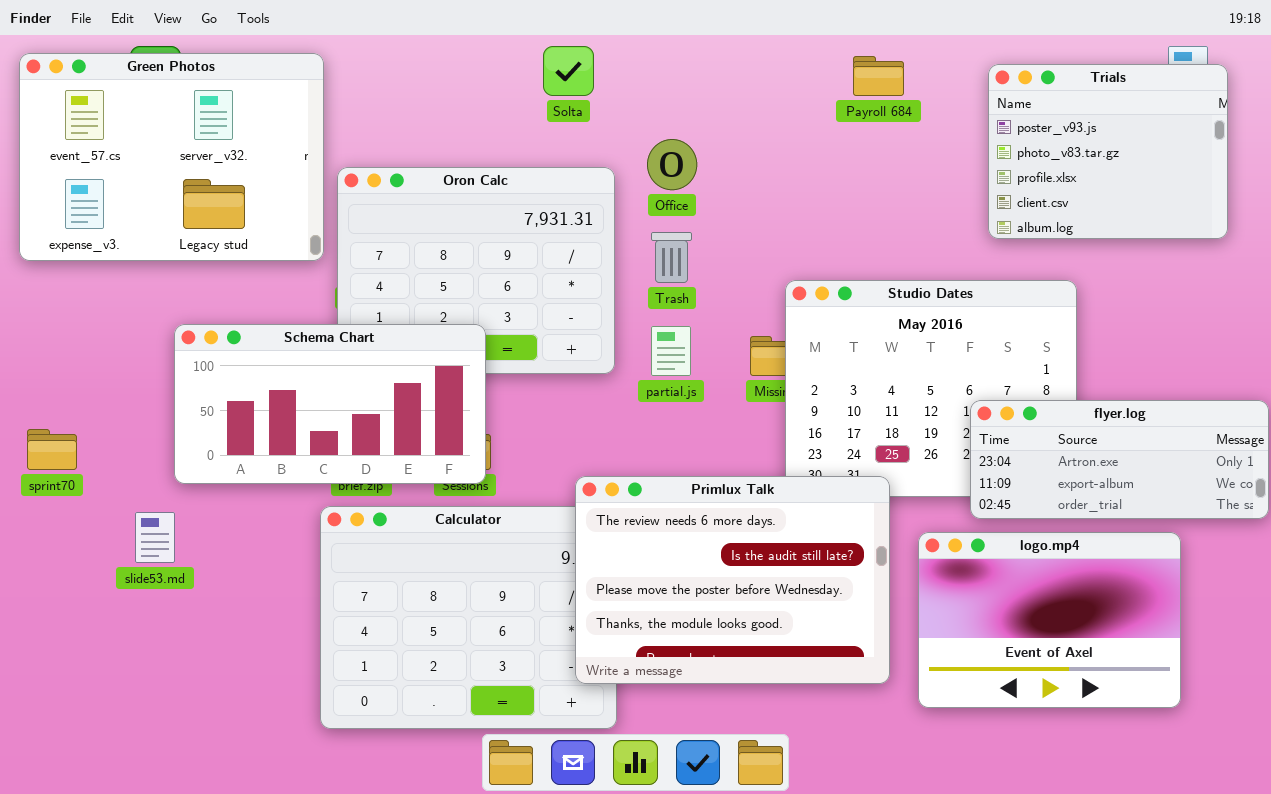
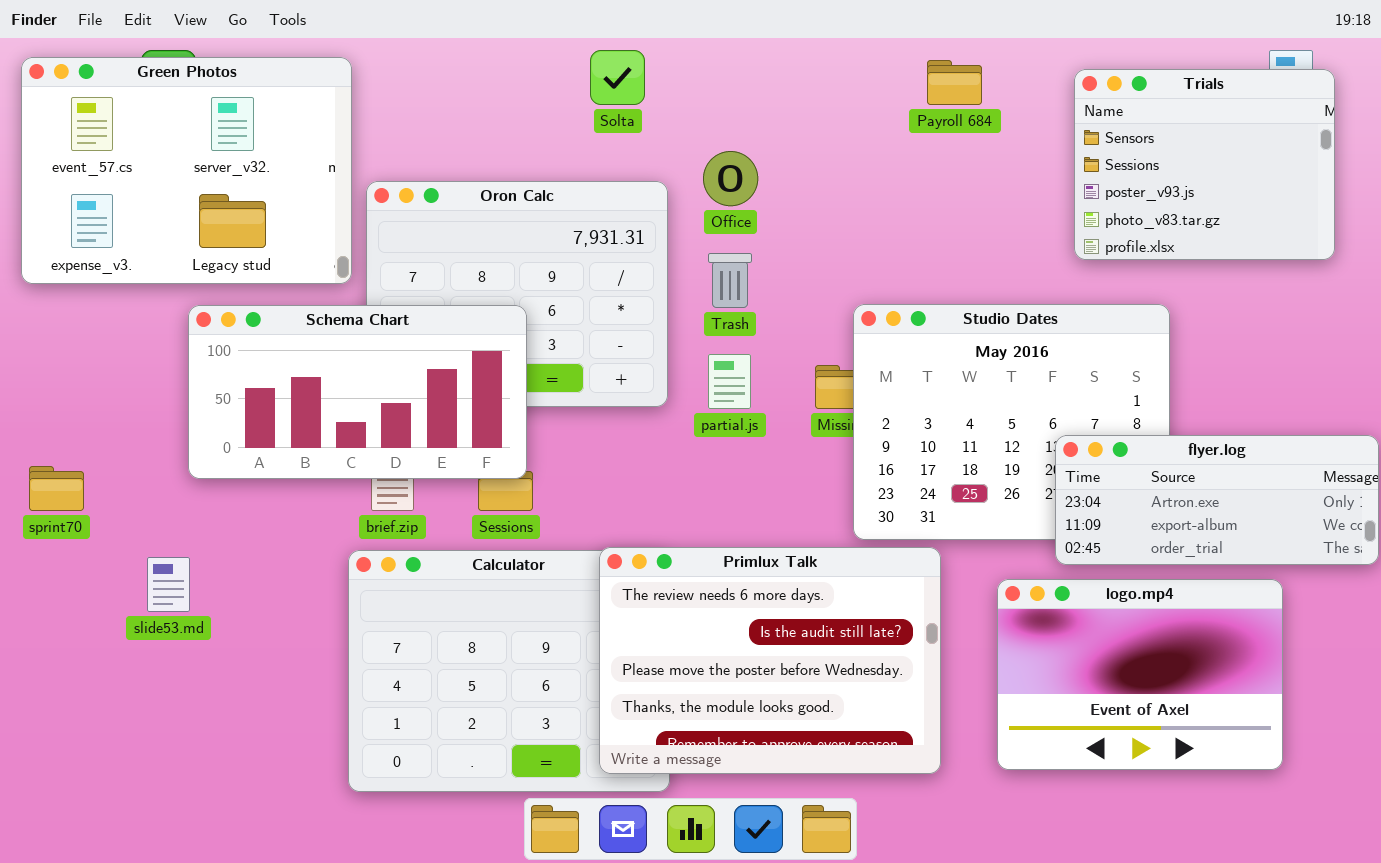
Trials: [988,64,1228,239] -> [1074,69,1335,260], scrolled up 2 rows
Schema Chart: [174,324,486,484] -> [188,305,527,479], moved
Primlux Talk: [575,476,890,684] -> [599,547,941,774], moved

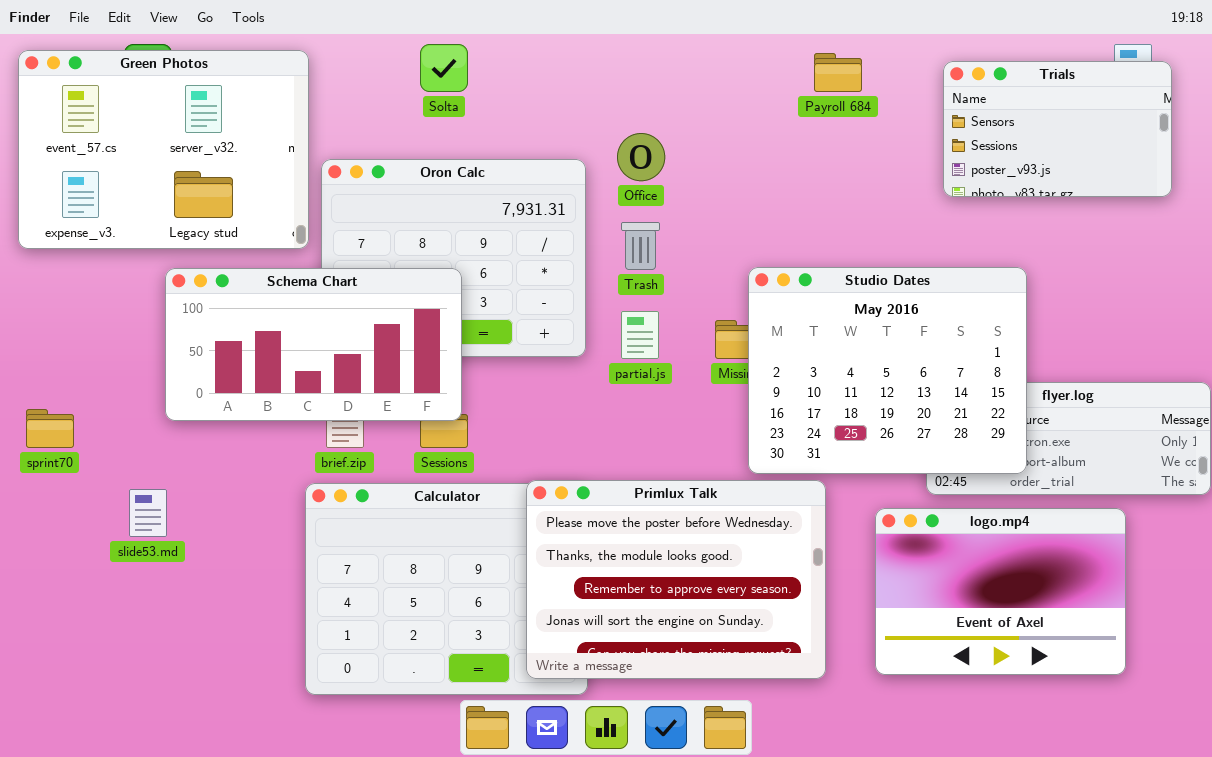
Solta: [590,50,645,105] -> [420,44,468,92], moved
Trials: [1074,69,1335,260] -> [943,61,1172,197], resized
Studio Dates: [853,304,1170,540] -> [748,267,1027,474], raised
Primlux Talk: [599,547,941,774] -> [526,480,826,679], scrolled down 2 rows

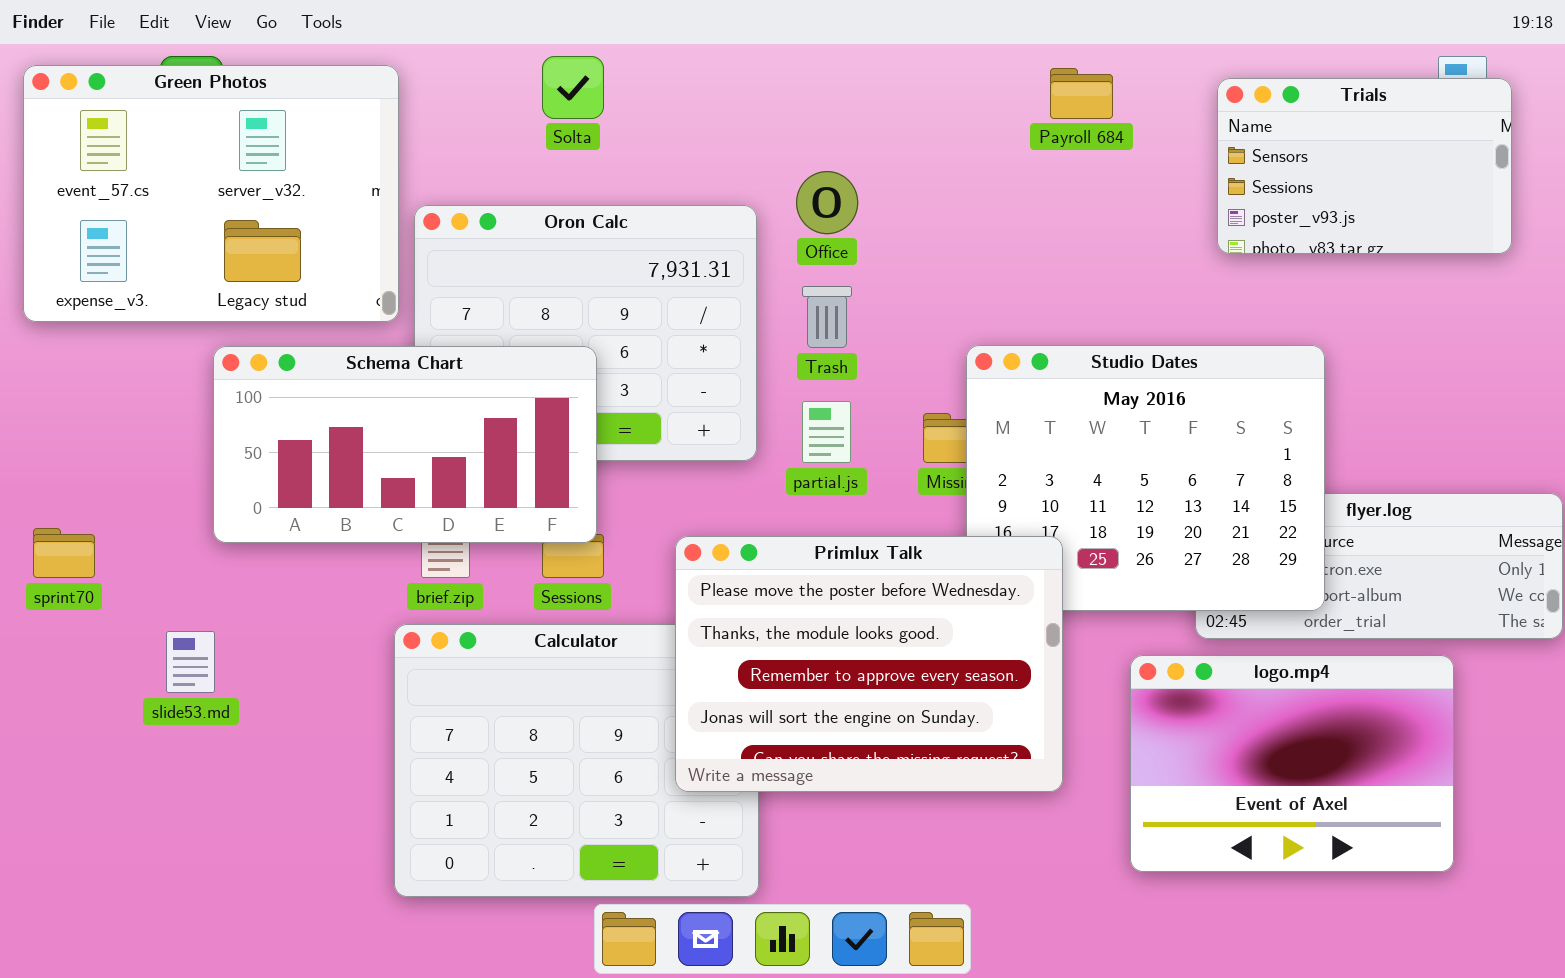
Primlux Talk: [526,480,826,679] -> [675,536,1063,792], moved

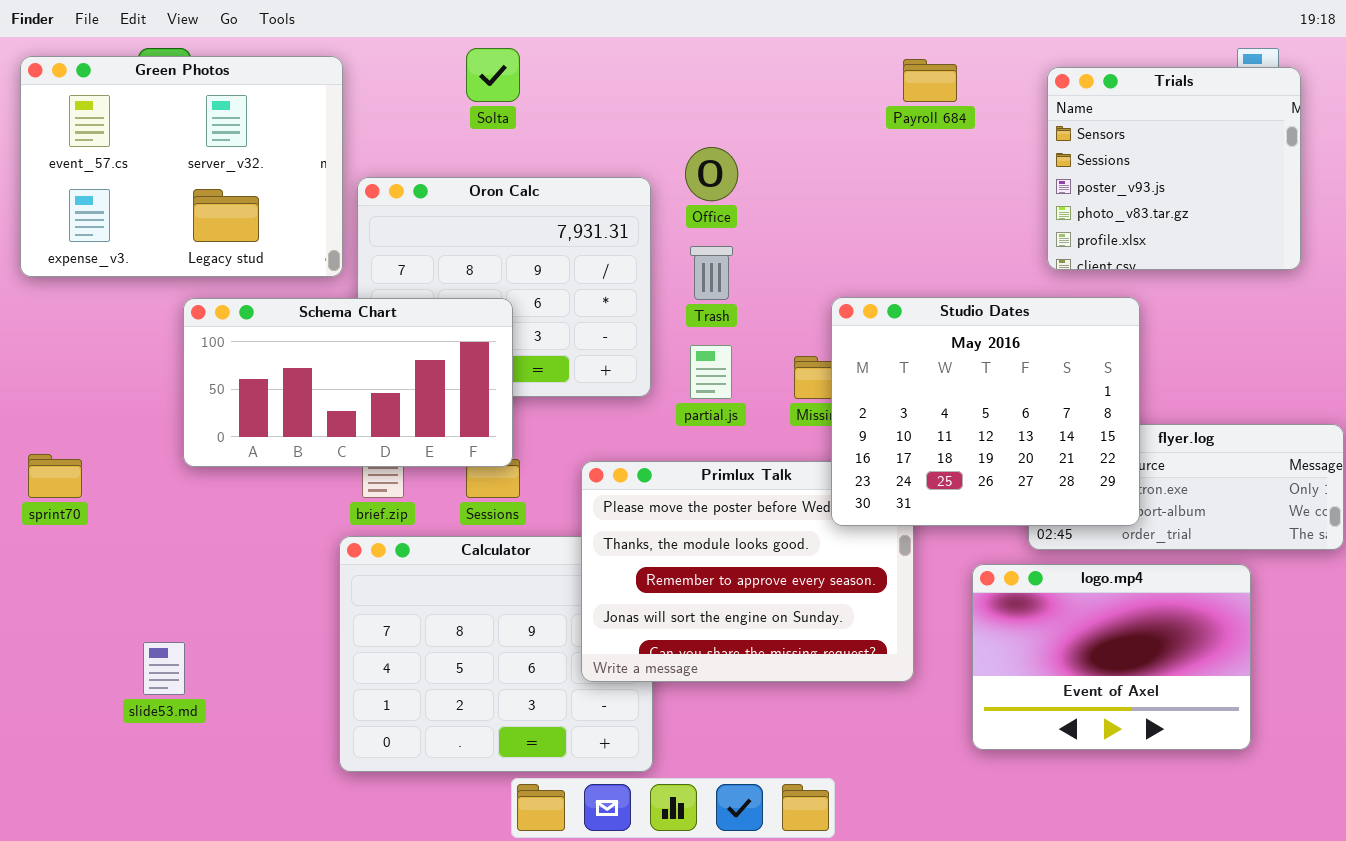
Trials: [1217,78,1512,254] -> [1047,67,1301,270], resized
Studio Dates: [966,345,1325,611] -> [831,297,1140,526], raised
slide53.md: [166,631,215,693] -> [143,642,185,695], moved

